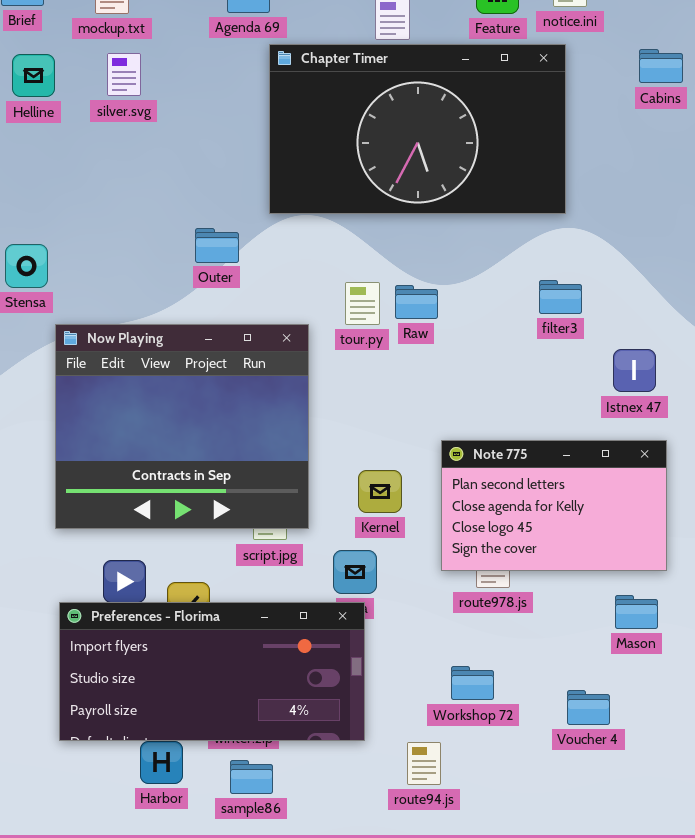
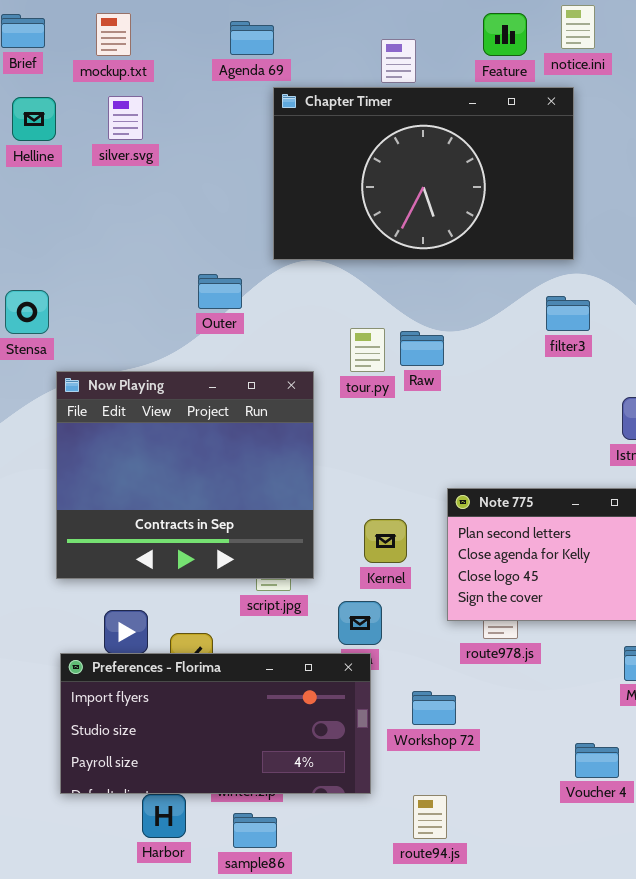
filter3: [539,280,582,314] -> [546,296,590,331], moved
Workshop 72: [451,666,494,700] -> [412,691,456,725], moved

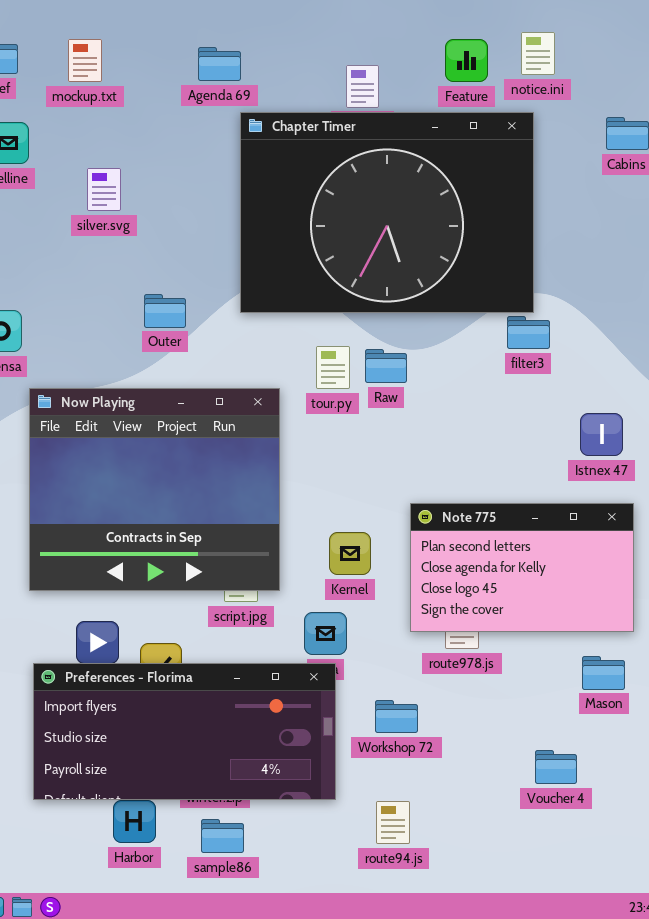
Chapter Timer: [273,87,574,260] -> [240,112,534,313], resized
silver.svg: [108,96,143,140] -> [87,168,121,211], moved
Outer: [198,274,242,309] -> [144,294,186,328], moved

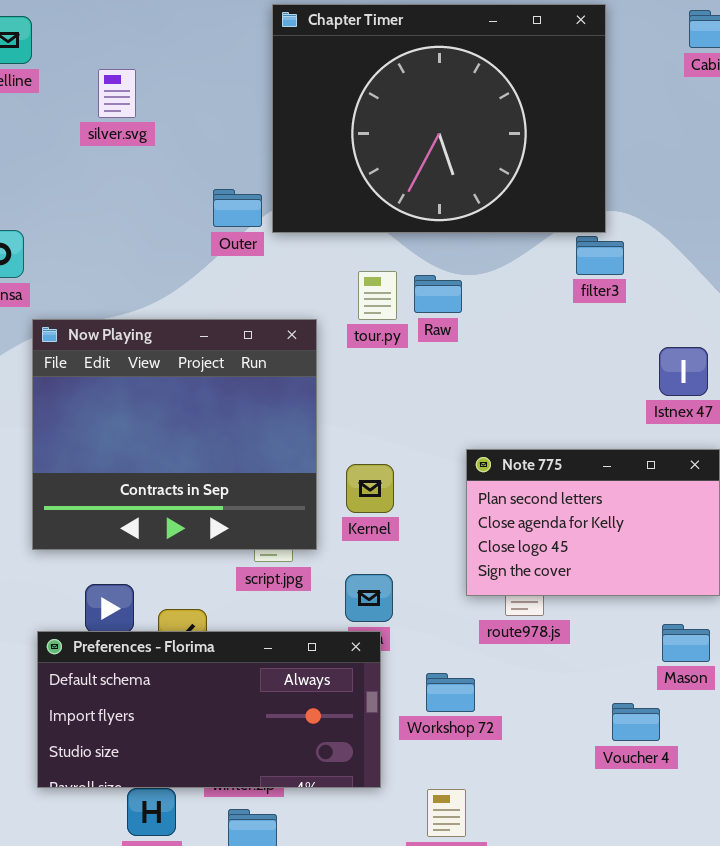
Outer: [144,294,186,328] -> [213,189,262,227], moved
Kernel: [329,532,371,575] -> [346,464,394,513], moved
Preferences - Florima: [33,663,336,800] -> [37,631,381,788], scrolled up 1 row
Voucher 4: [535,750,577,784] -> [612,703,660,741], moved

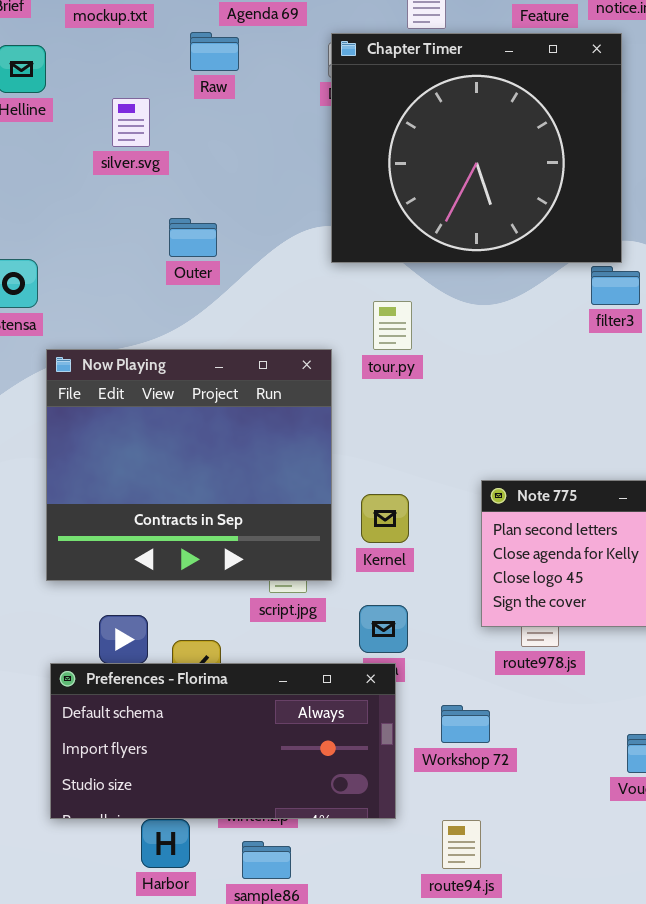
Chapter Timer: [272,4,606,233] -> [331,33,622,263], resized
Outer: [213,189,262,227] -> [169,218,217,257], moved
Raw: [414,275,462,313] -> [190,32,239,71], moved

